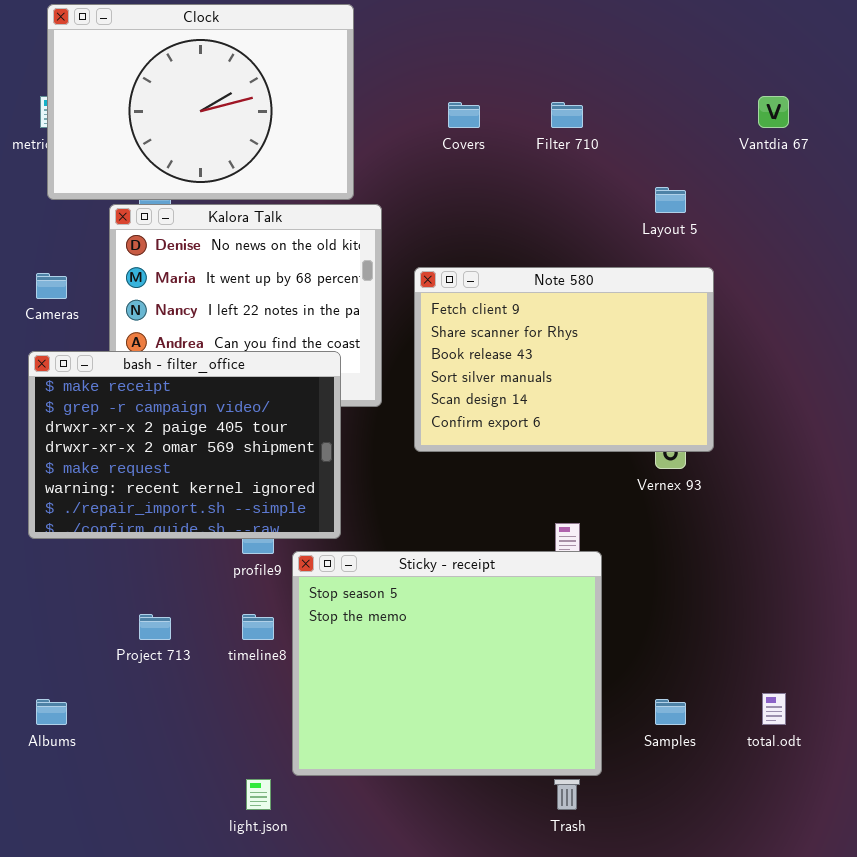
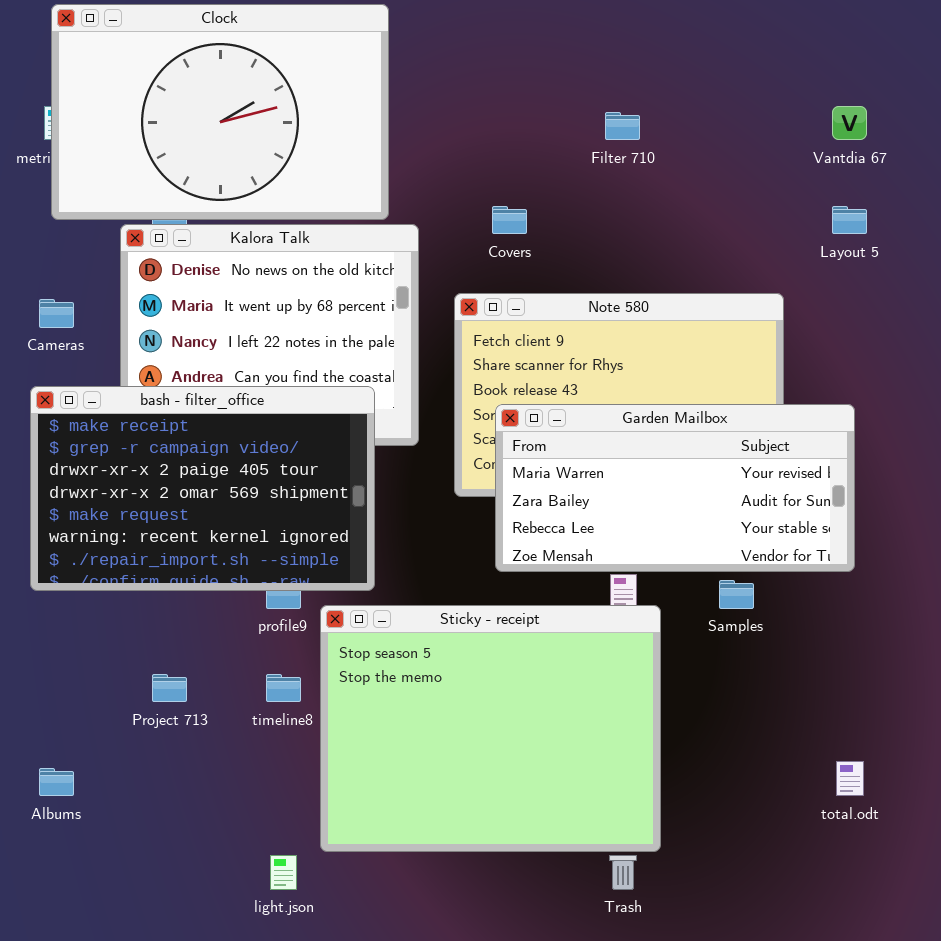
Covers: [448,102,480,128] -> [492,206,527,234], moved
Layout 5: [655,187,686,213] -> [832,206,867,234], moved
Garden Mailbox: none -> [495,404,855,572], opened
Samples: [655,699,686,725] -> [719,580,754,609], moved

